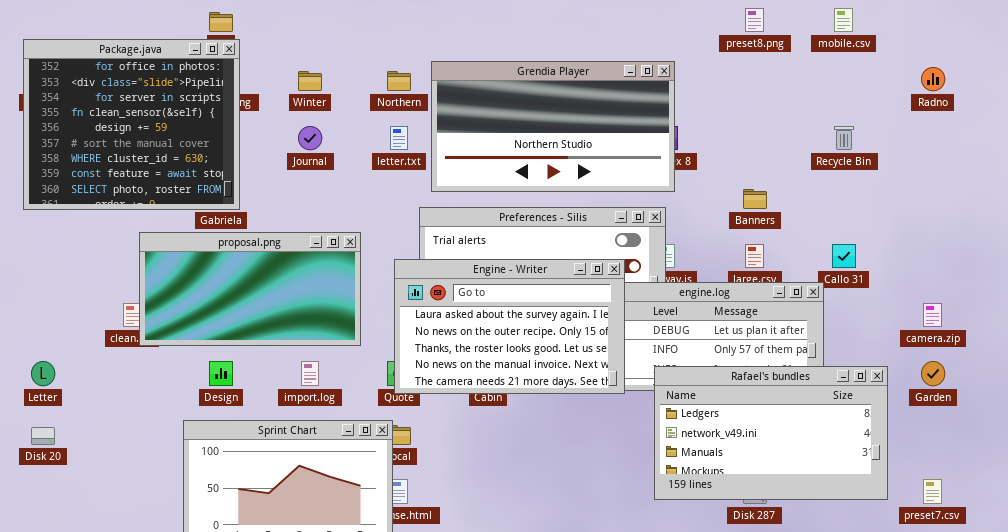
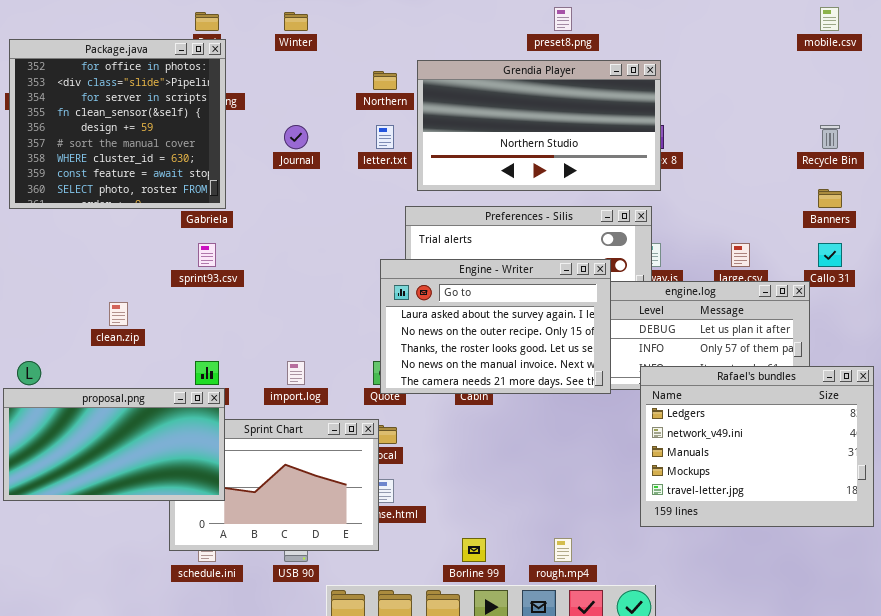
preset8.png: [745,8,764,32] -> [554,7,572,31], moved
Winter: [298,71,322,91] -> [284,12,308,31], moved
Banners: [743,189,767,209] -> [818,189,842,208], moved
proposal.png: [139,232,361,346] -> [3,388,225,501], moved
Rafael's bundles: [654,366,888,500] -> [640,366,874,527], resized

